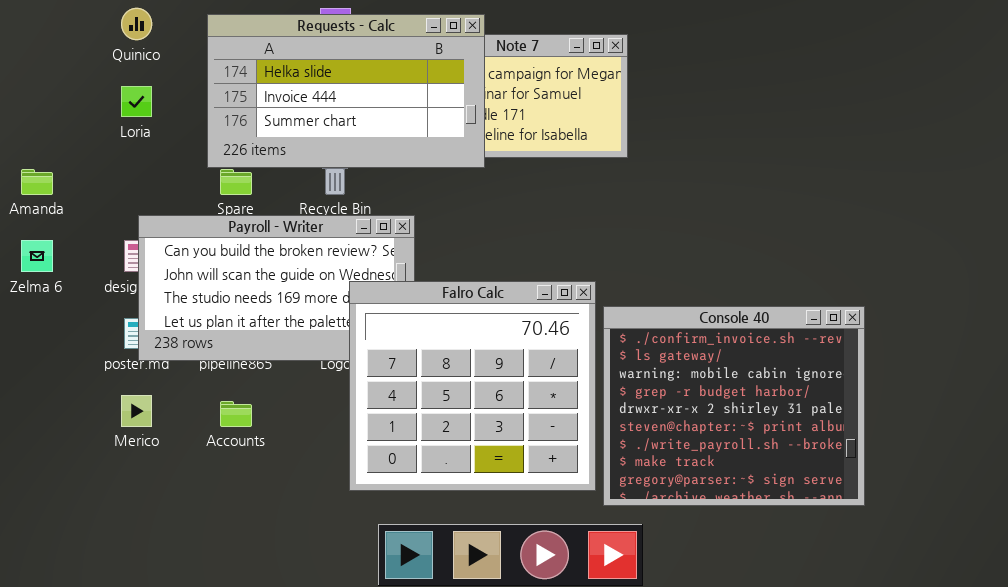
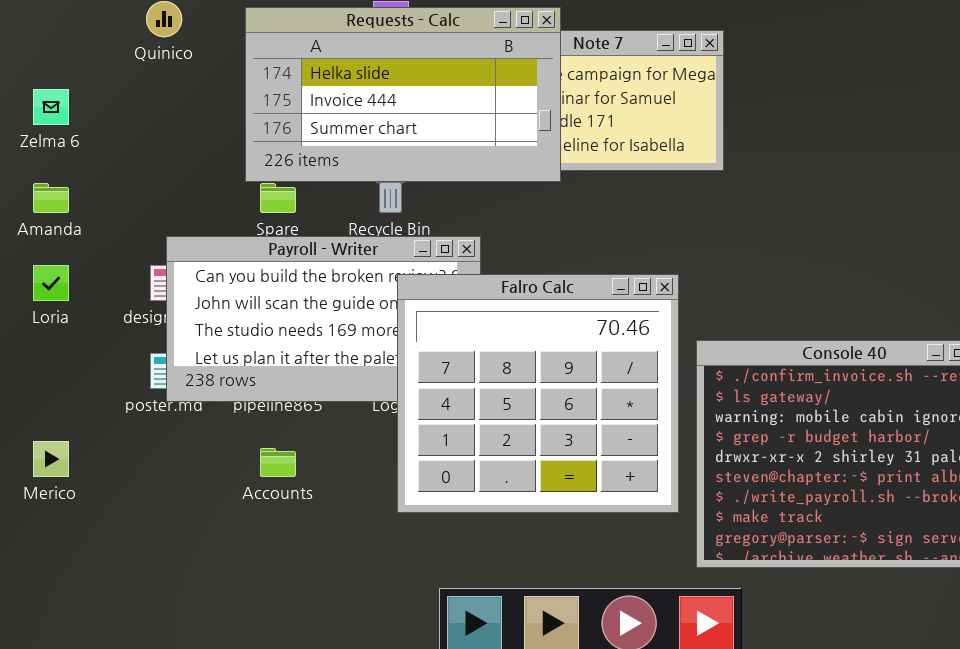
Loria: [121,86,152,117] -> [33,265,69,301], moved
Zelma 6: [21,240,53,272] -> [33,89,69,125], moved
Falro Calc: [349,281,596,491] -> [397,274,679,513], moved
Merico: [121,395,152,427] -> [33,441,69,477], moved

